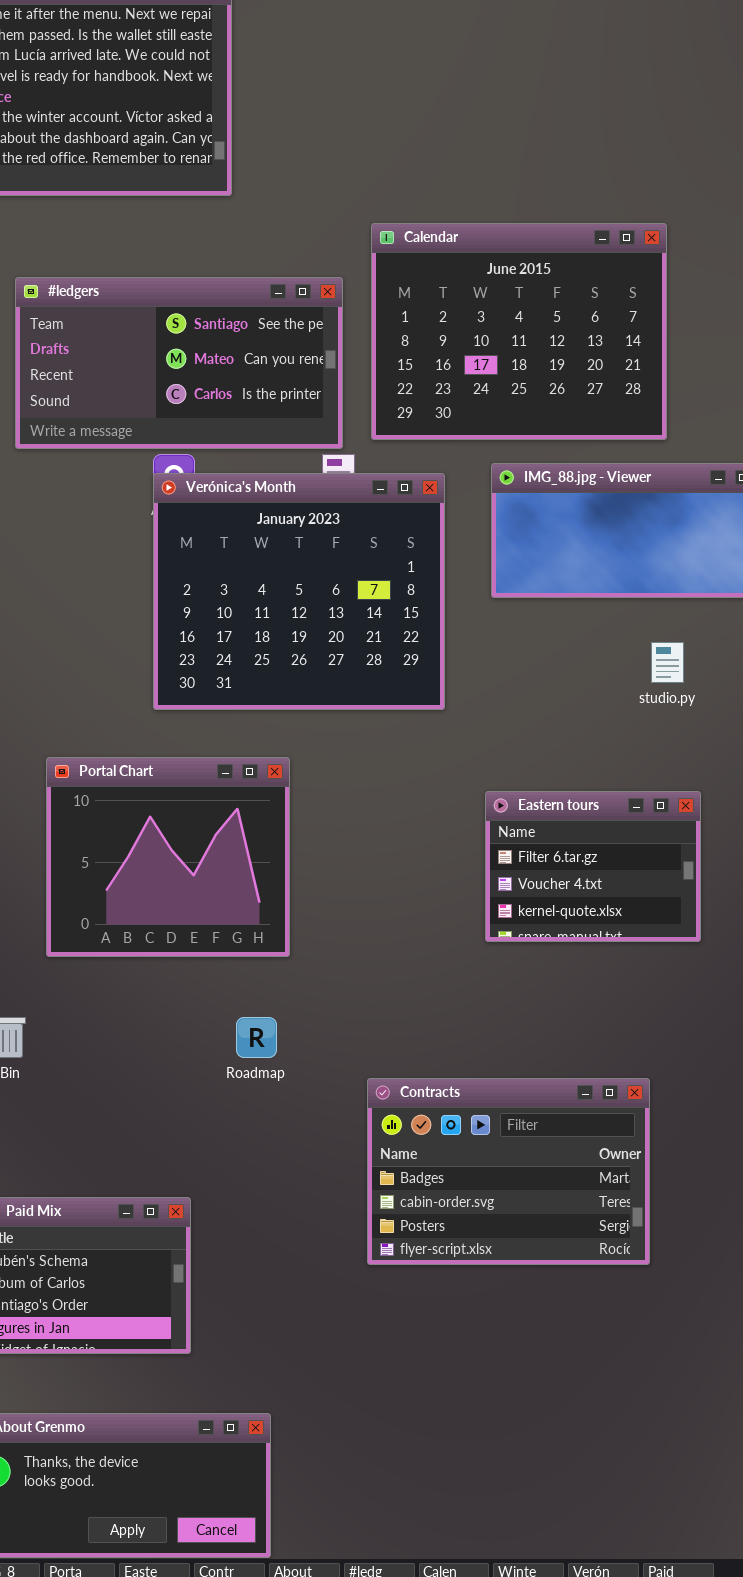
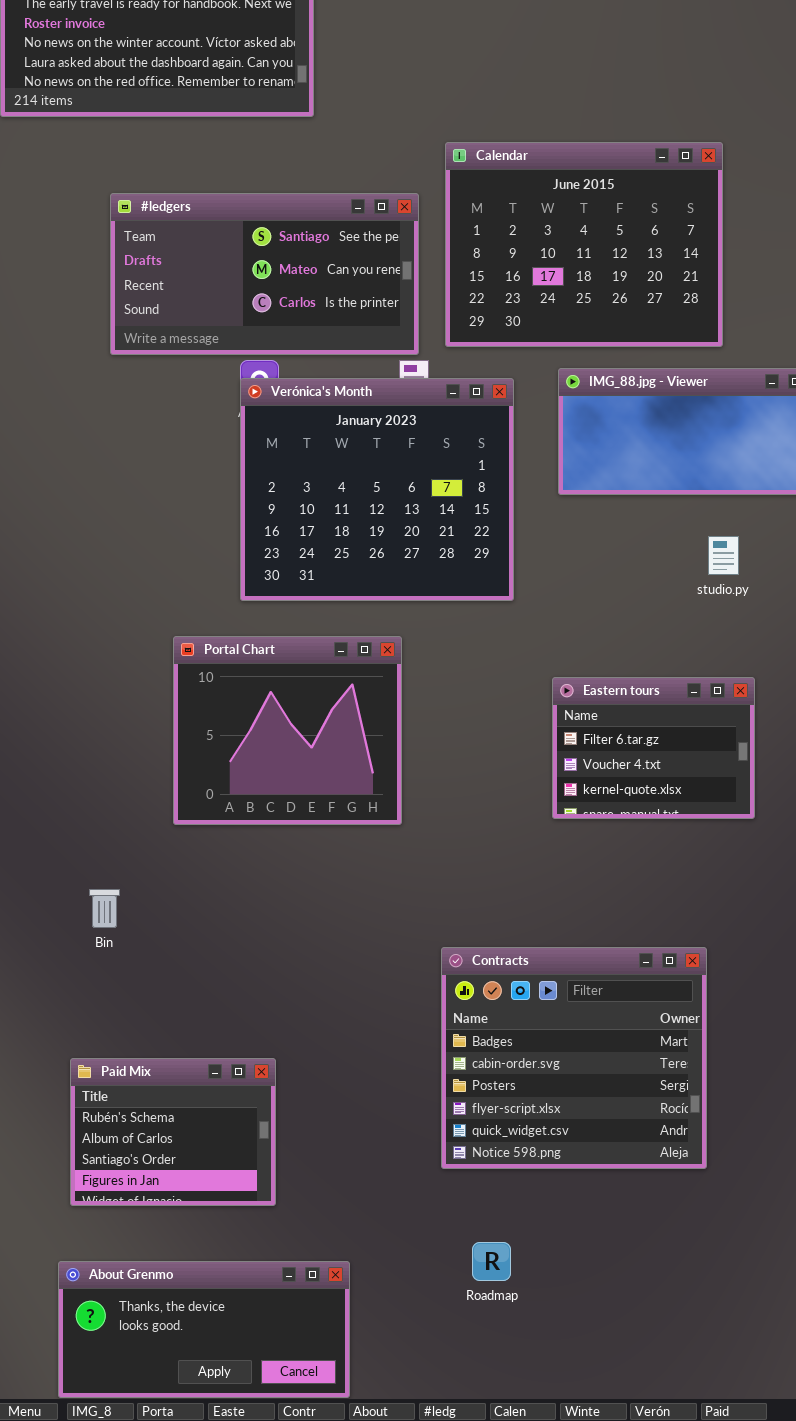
Portal Chart: [46,757,290,957] -> [173,636,402,825], moved
Roadmap: [236,1017,277,1058] -> [472,1242,511,1281], moved
Contracts: [367,1078,650,1265] -> [441,947,707,1169], resized

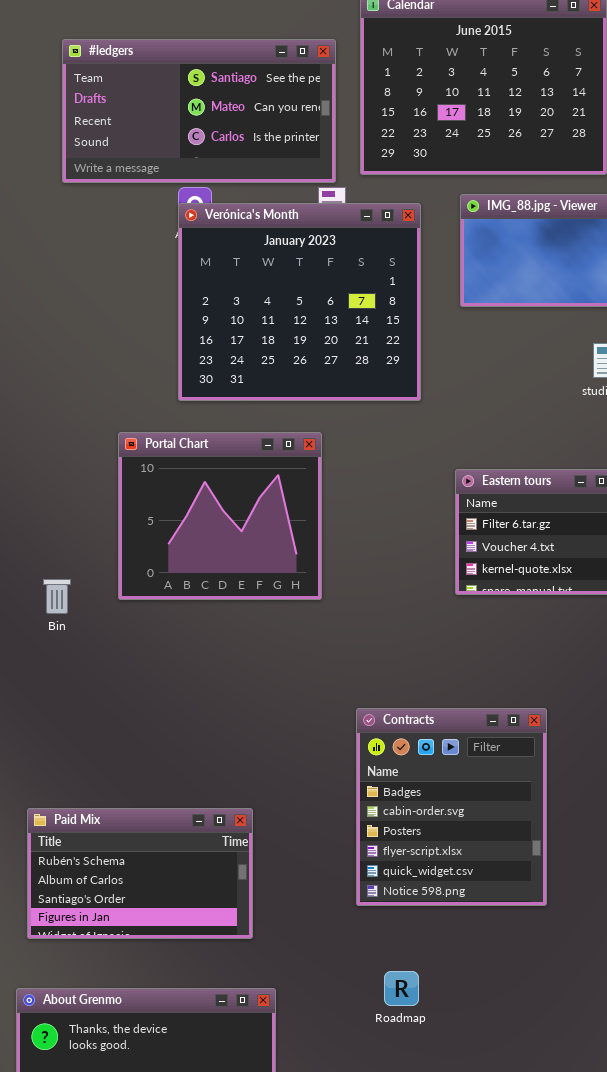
Bin: [89,889,120,928] -> [43,579,71,614], moved
Contracts: [441,947,707,1169] -> [356,708,547,906], resized
Paid Mix: [70,1058,276,1206] -> [27,808,253,939], resized

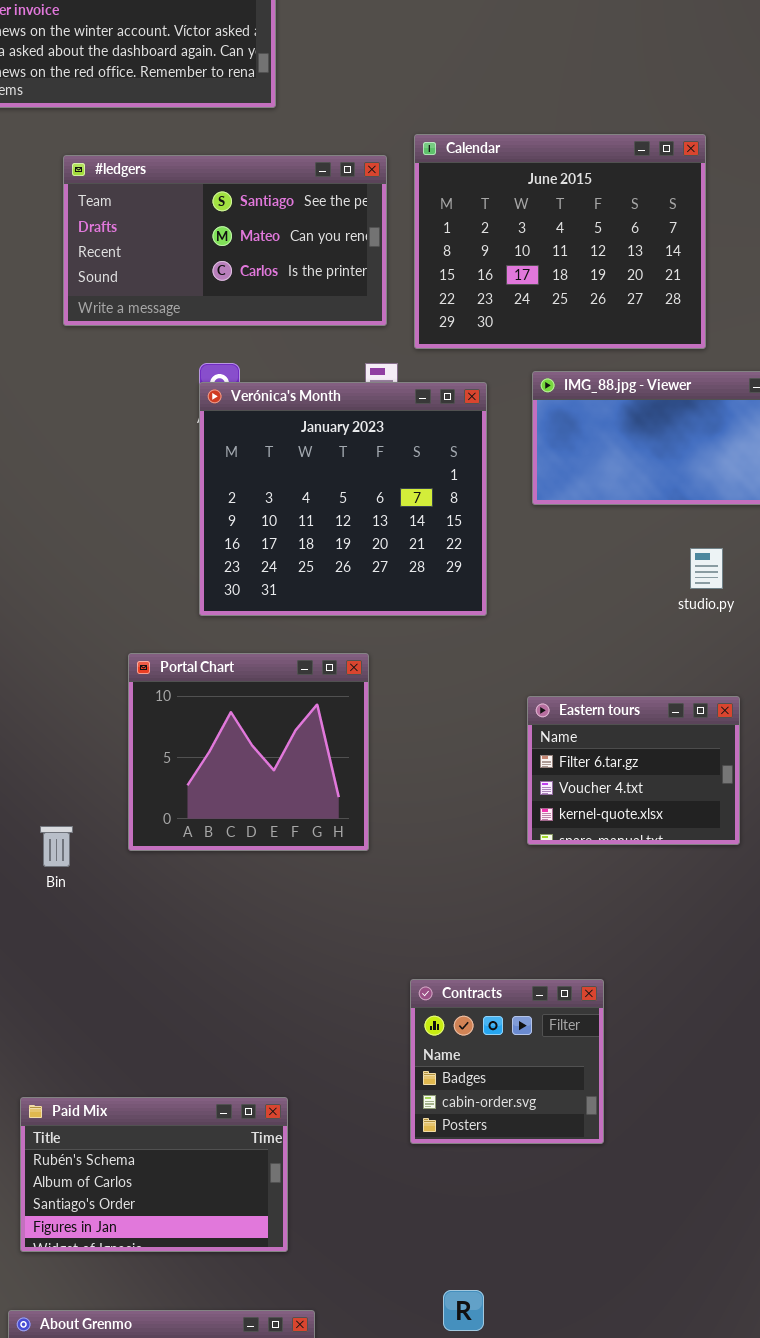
#ledgers: [62,39,336,183] -> [63,155,387,326], moved
Contracts: [356,708,547,906] -> [410,979,604,1144], resized

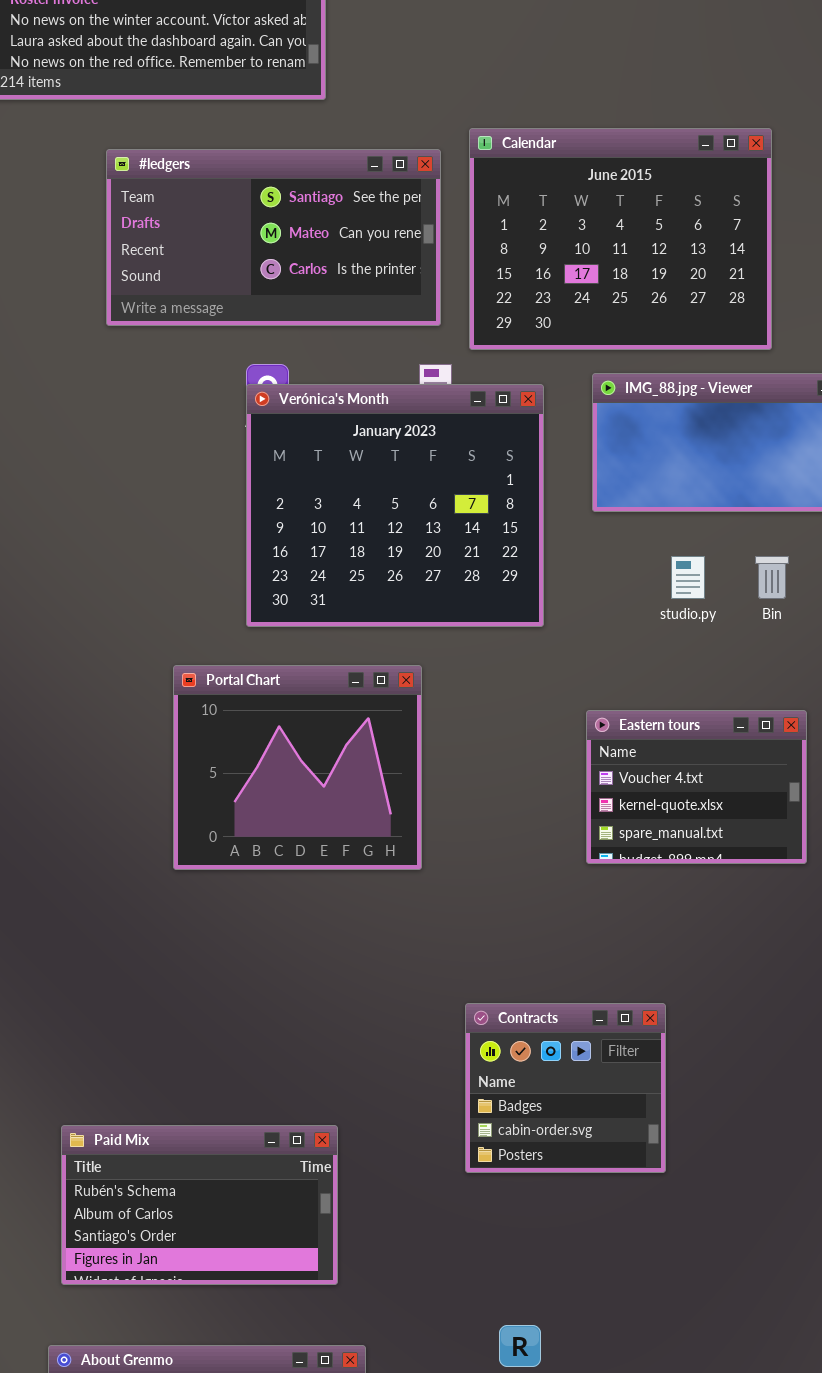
studio.py: [690,548,723,589] -> [671,556,705,599], moved
Eastern tours: [527,696,740,845] -> [586,710,807,864], scrolled down 1 row
Bin: [40,826,73,867] -> [755,556,789,599], moved

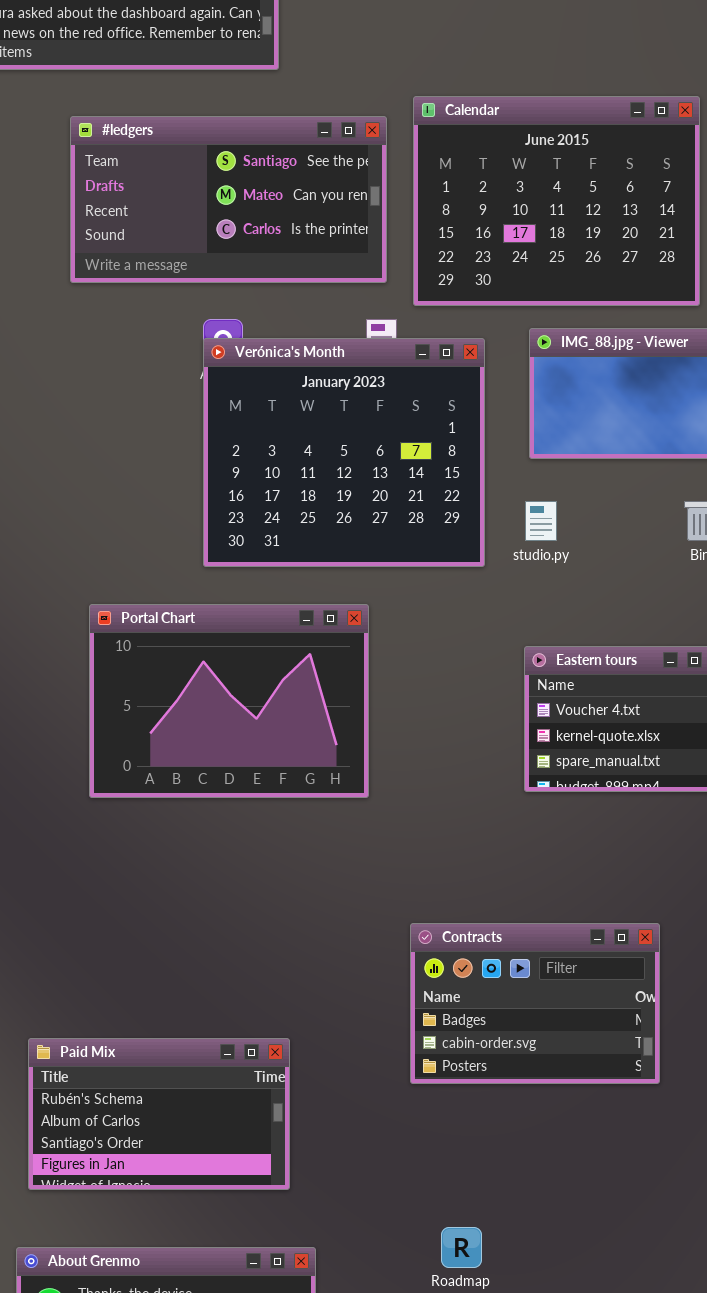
studio.py: [671,556,705,599] -> [525,501,557,541], moved
Portal Chart: [173,665,422,870] -> [89,604,369,798], resized
Contracts: [465,1003,666,1173] -> [410,923,660,1084], resized

